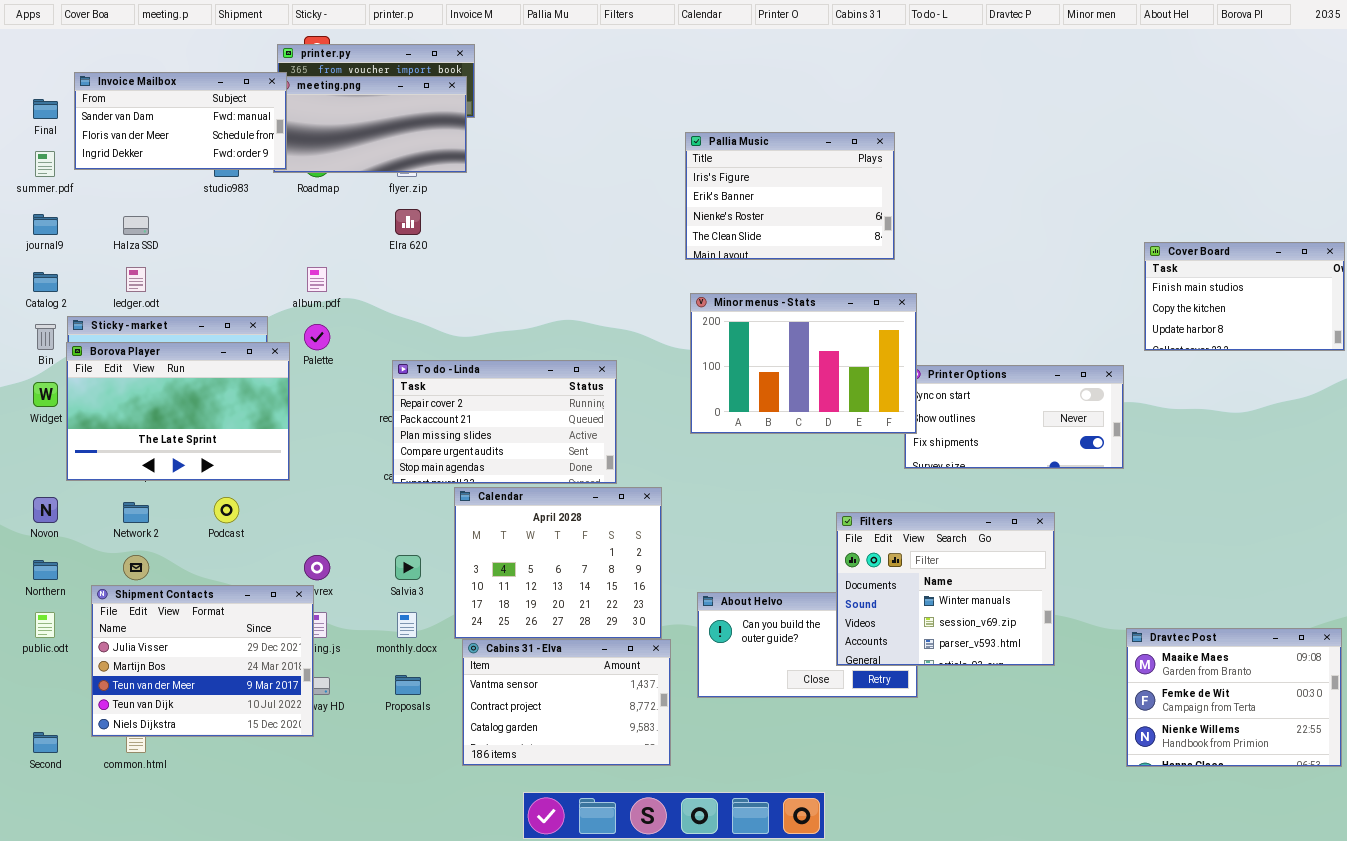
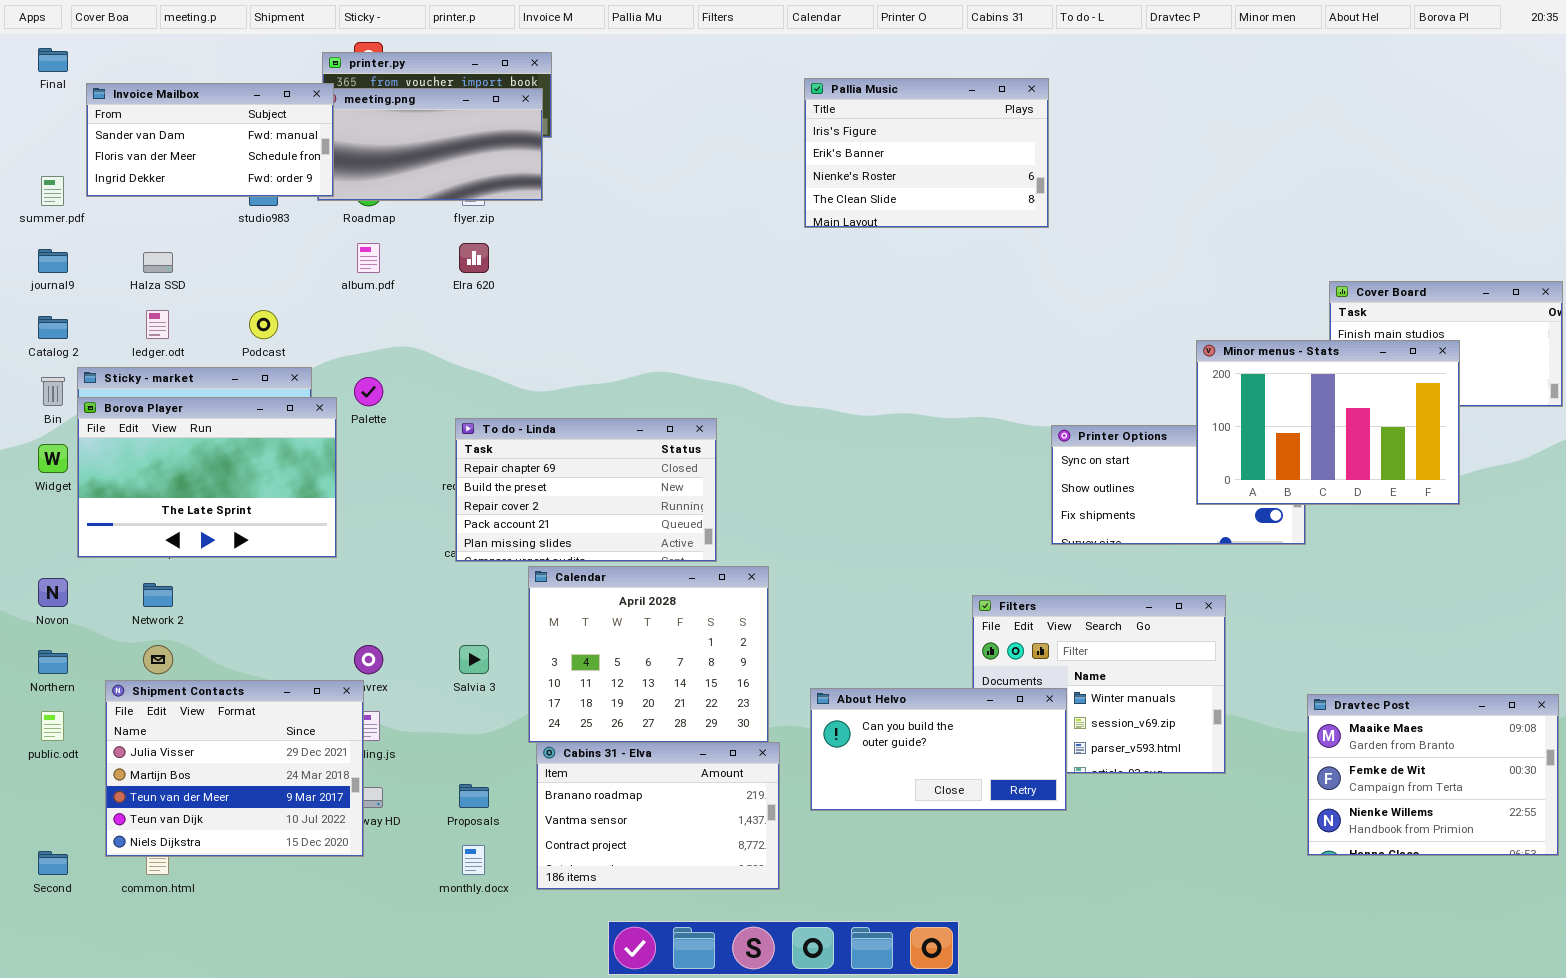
Final: [33,99,58,119] -> [38,48,68,72], moved
Pallia Music: [685,132,895,260] -> [804,78,1049,228], moved
album.pdf: [307,267,327,292] -> [357,243,380,273], moved
Minor menus - Stats: [690,293,917,434] -> [1196,340,1460,505], moved
To do - Linda: [392,360,617,484] -> [455,418,717,562], scrolled up 2 rows
Podcast: [214,497,239,523] -> [249,310,278,339], moved
About Helvo: [697,592,918,698] -> [810,688,1067,811], raised
monthly.docx: [397,612,417,638] -> [462,845,485,875], moved
Dravtec Post: [1126,628,1342,767] -> [1307,694,1559,856], moved
Cabins 31 - Elva: [462,639,671,766] -> [536,742,780,890], scrolled up 1 row

